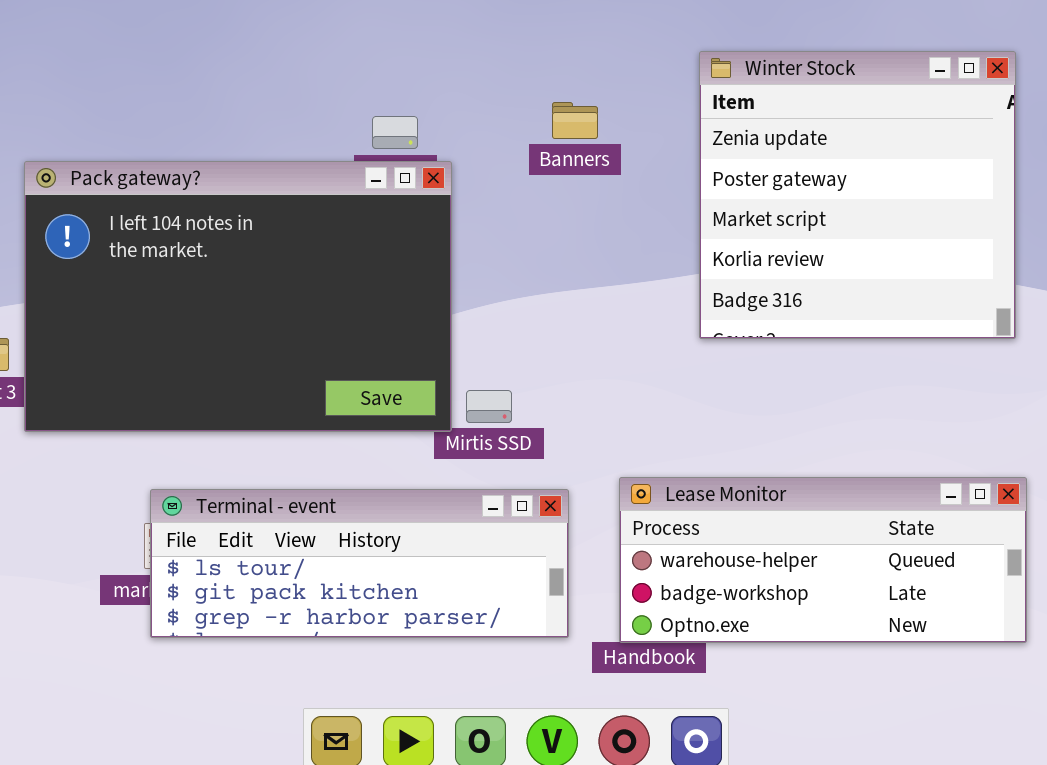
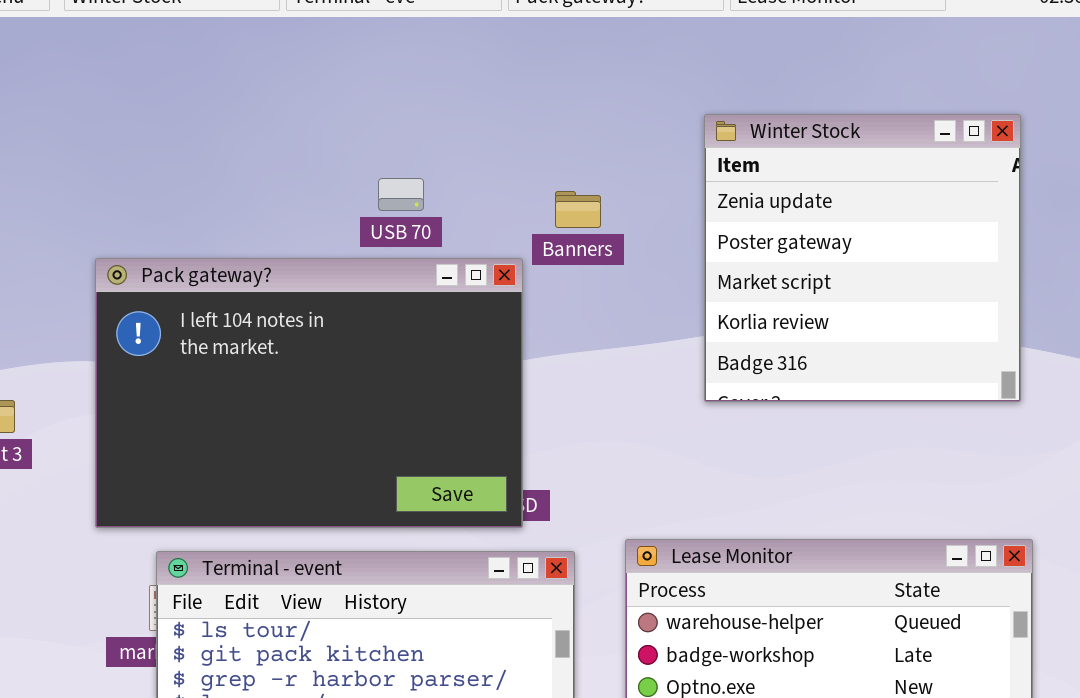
Banners: [552,102,598,139] -> [555,191,601,228], moved
Pack gateway?: [24,161,452,432] -> [95,258,523,528], moved

